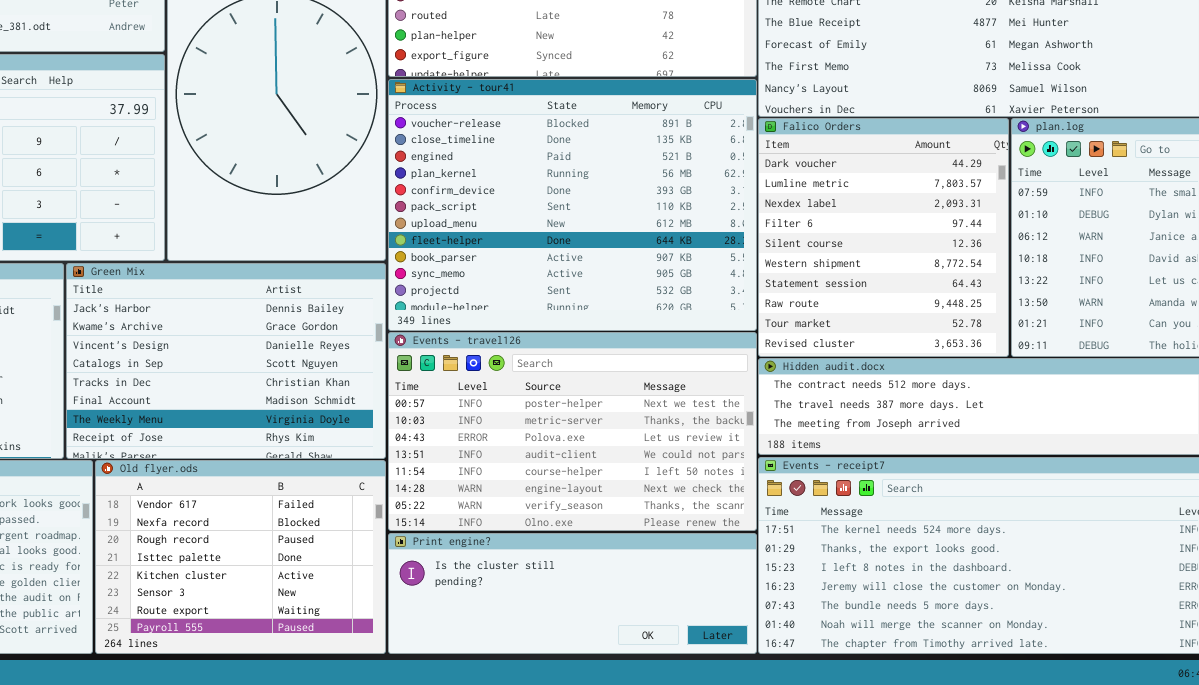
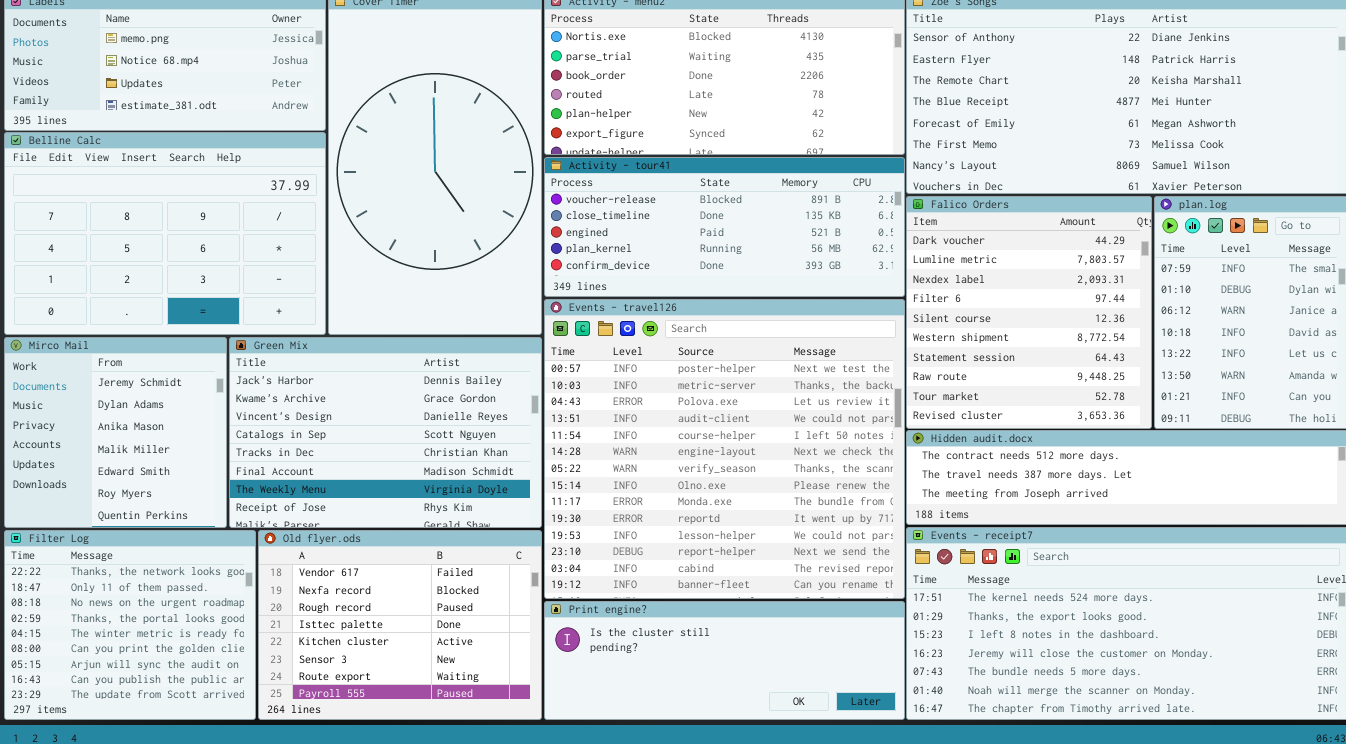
Activity - tour41: [388,79,757,331] -> [544,157,905,297], resized
Events - travel126: [388,332,757,531] -> [544,299,905,599], resized

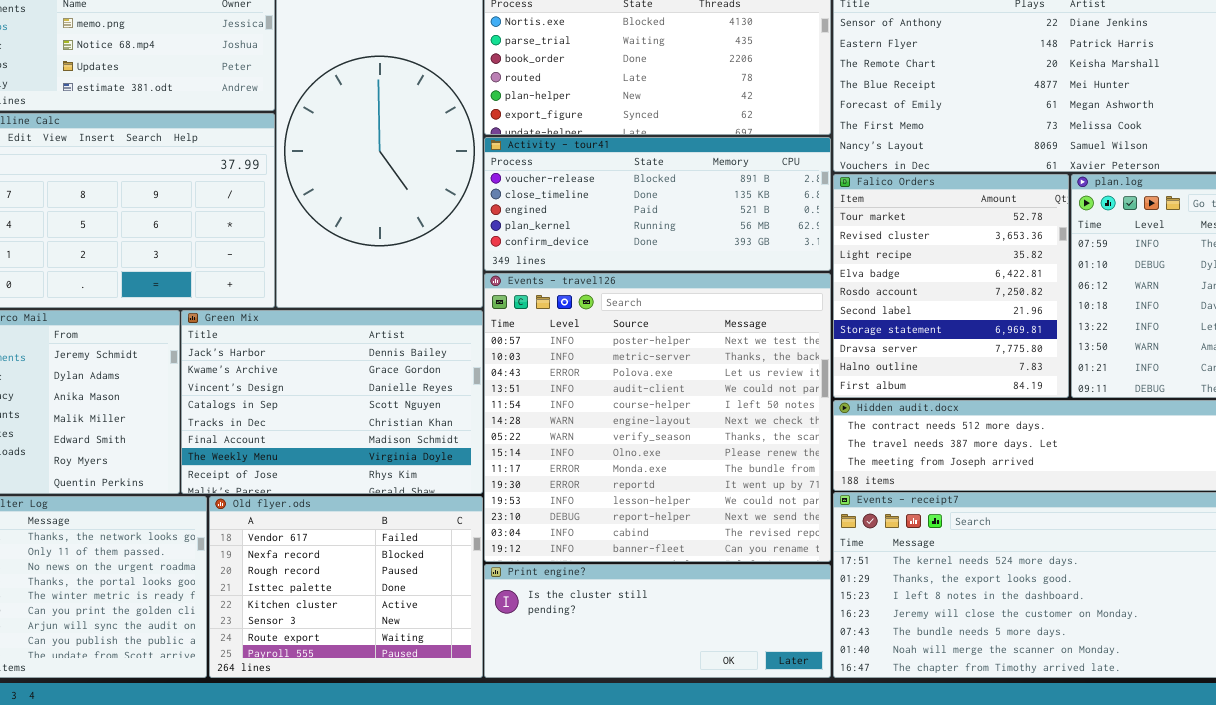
Falico Orders: [906,196,1152,429] -> [833,174,1069,398], scrolled down 8 rows

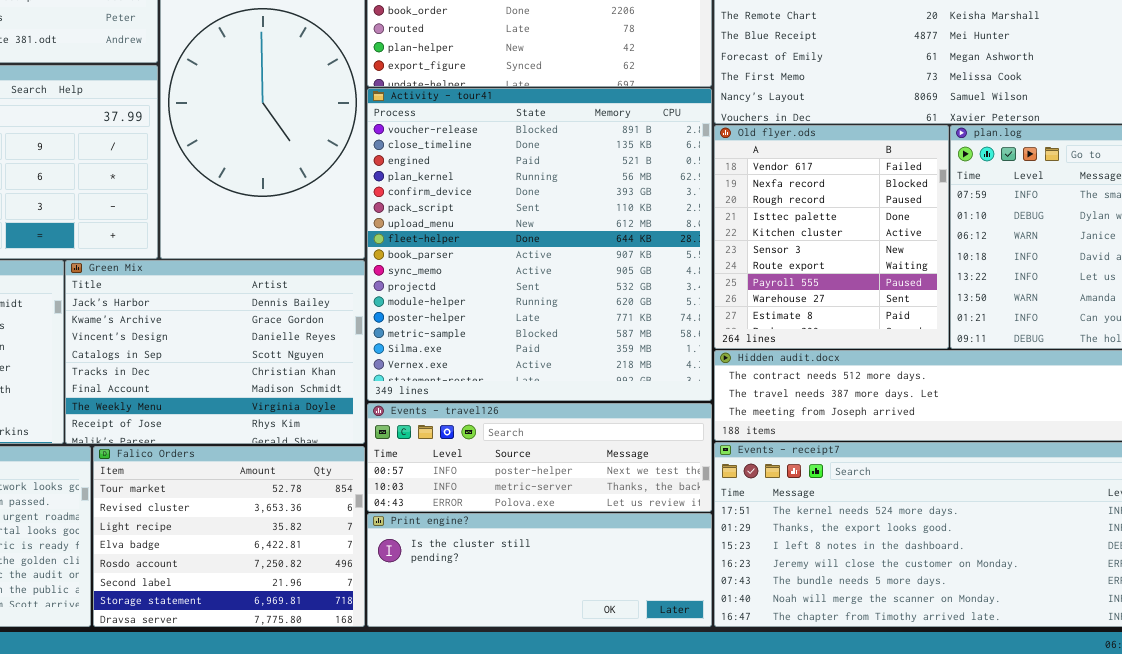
Activity - tour41: [484,137,831,271] -> [367,88,712,401], resized
Falico Orders: [833,174,1069,398] -> [93,446,365,627], moved, resized
Events - travel126: [484,273,831,562] -> [367,403,712,512], resized
Old flyer.ods: [209,496,483,678] -> [714,125,949,349], moved, resized

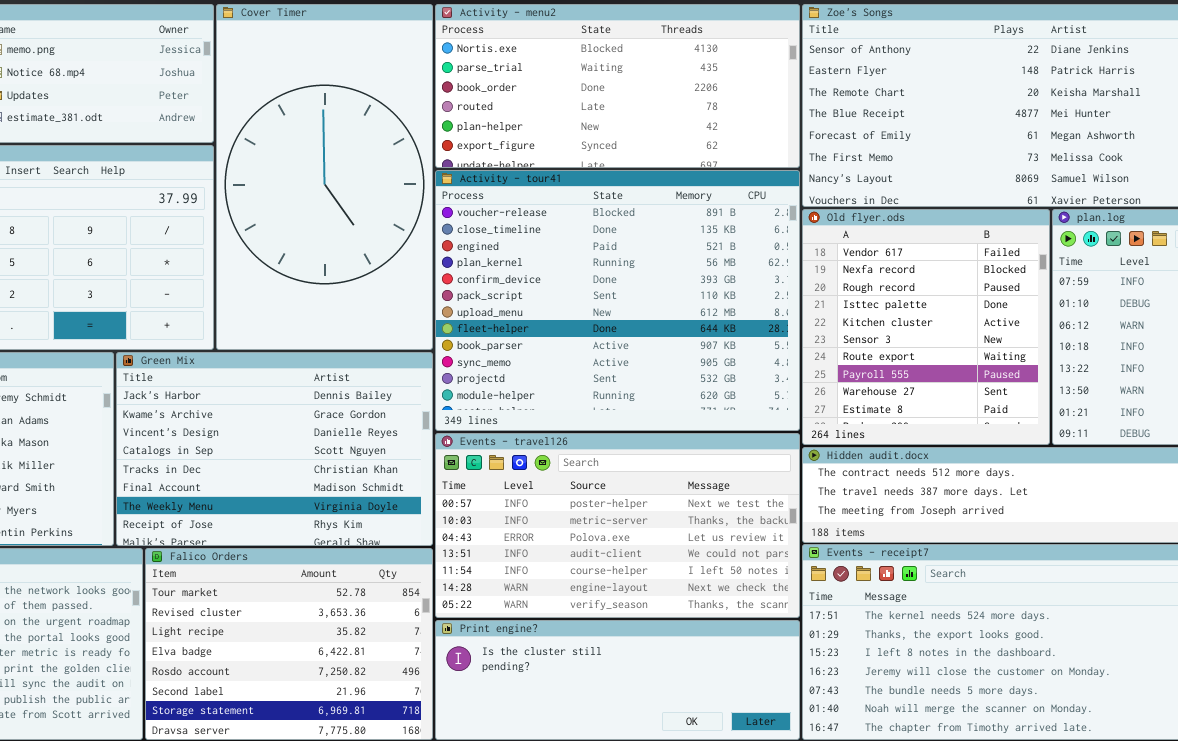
Activity - tour41: [367,88,712,401] -> [435,170,800,431], resized
Events - travel126: [367,403,712,512] -> [435,433,800,618], resized

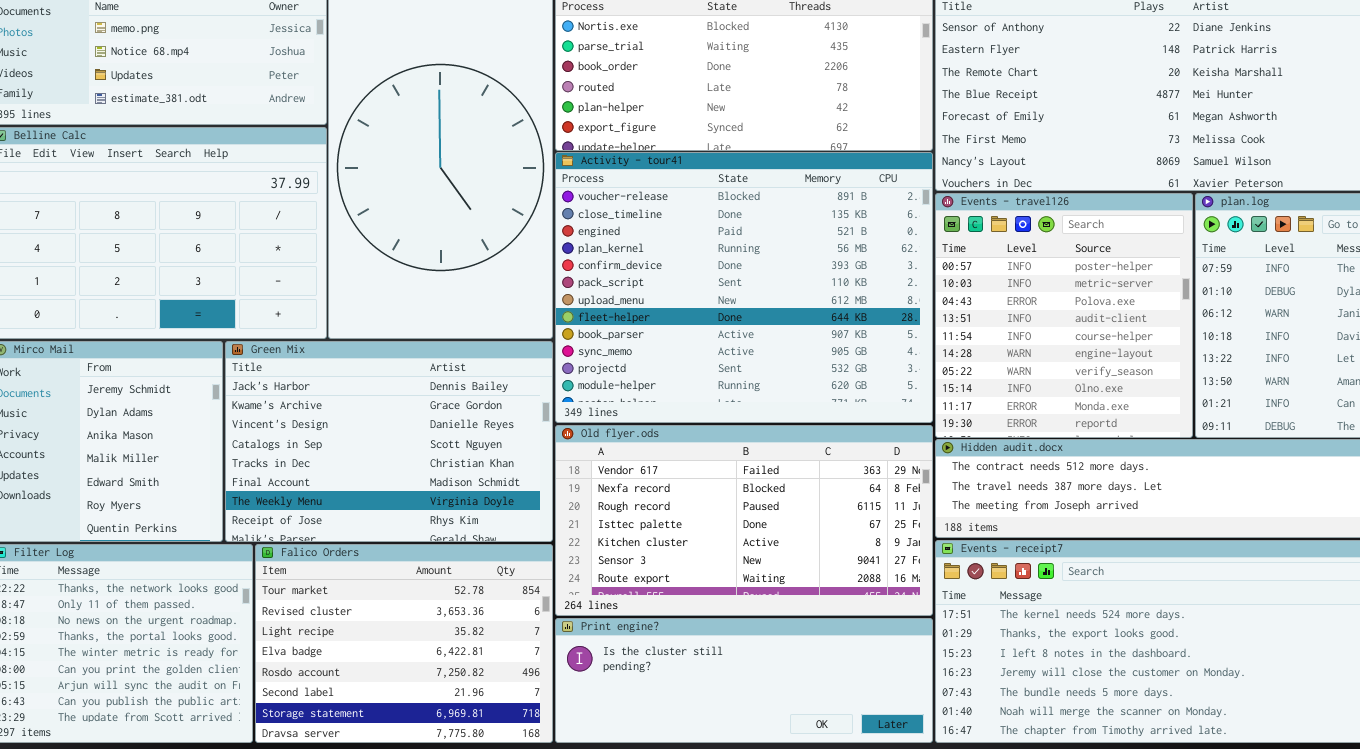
Old flyer.ods: [802,209,1050,445] -> [555,425,933,616], moved, resized
Events - travel126: [435,433,800,618] -> [935,193,1193,438], moved, resized

